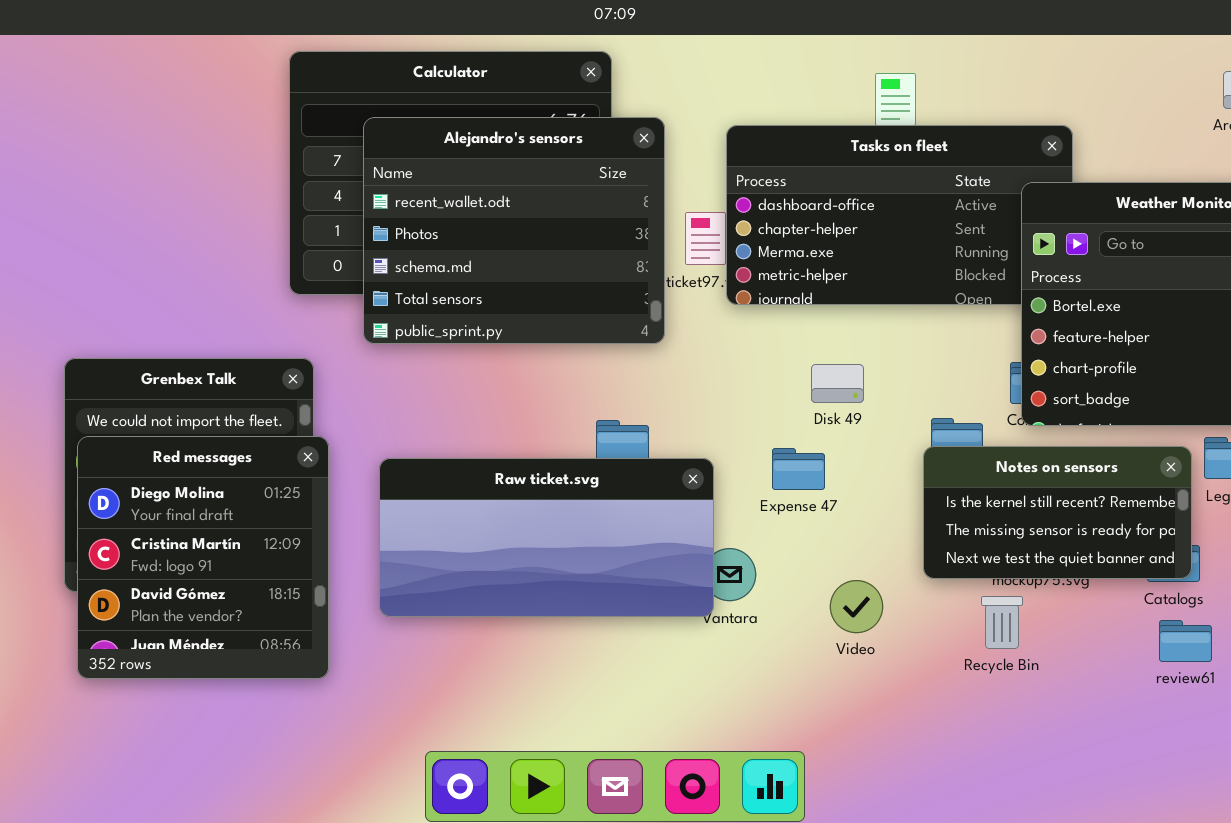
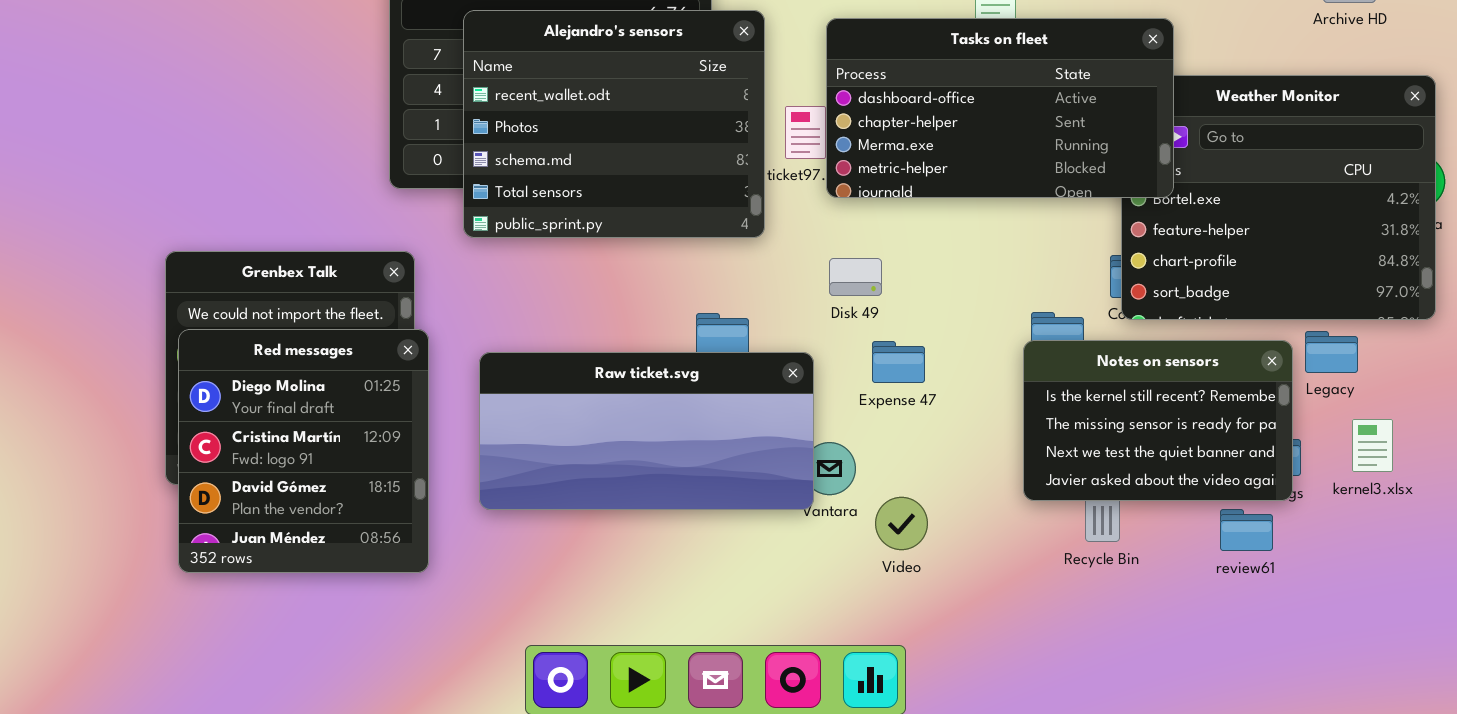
Tasks on fleet: [726,125,1073,305] -> [826,18,1174,198], raised
Disk 49: [811,364,864,403] -> [829,258,882,296], moved
Notes on sensors: [923,446,1192,579] -> [1023,340,1293,501], resized
Video: [830,580,883,633] -> [875,497,928,550], moved
review61: [1159,620,1212,662] -> [1220,509,1273,551], moved

